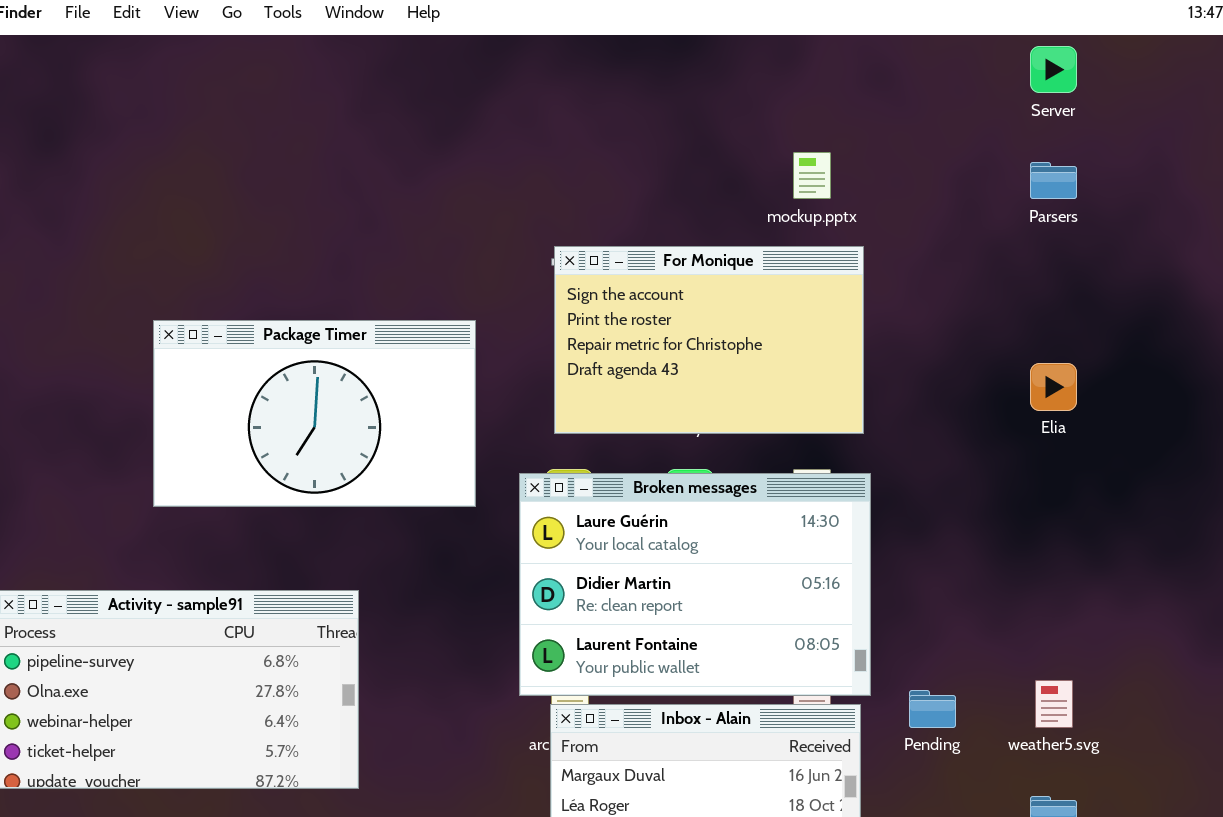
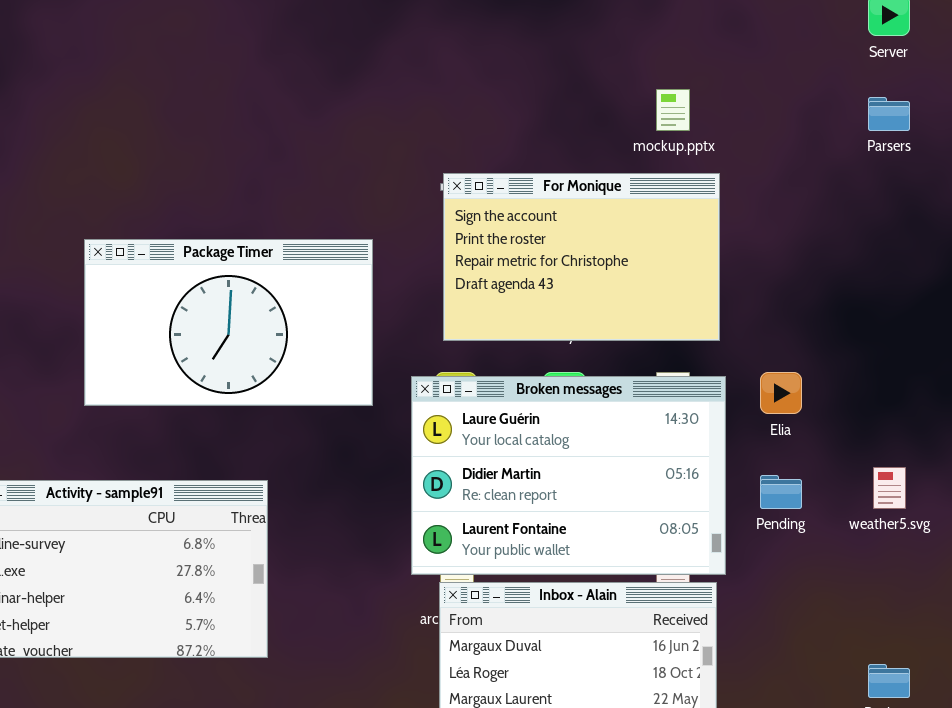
Elia: [1030,363,1077,411] -> [760,372,802,414], moved
weather5.svg: [1035,680,1073,728] -> [873,467,906,509], moved
Pending: [909,690,956,728] -> [760,475,802,509], moved

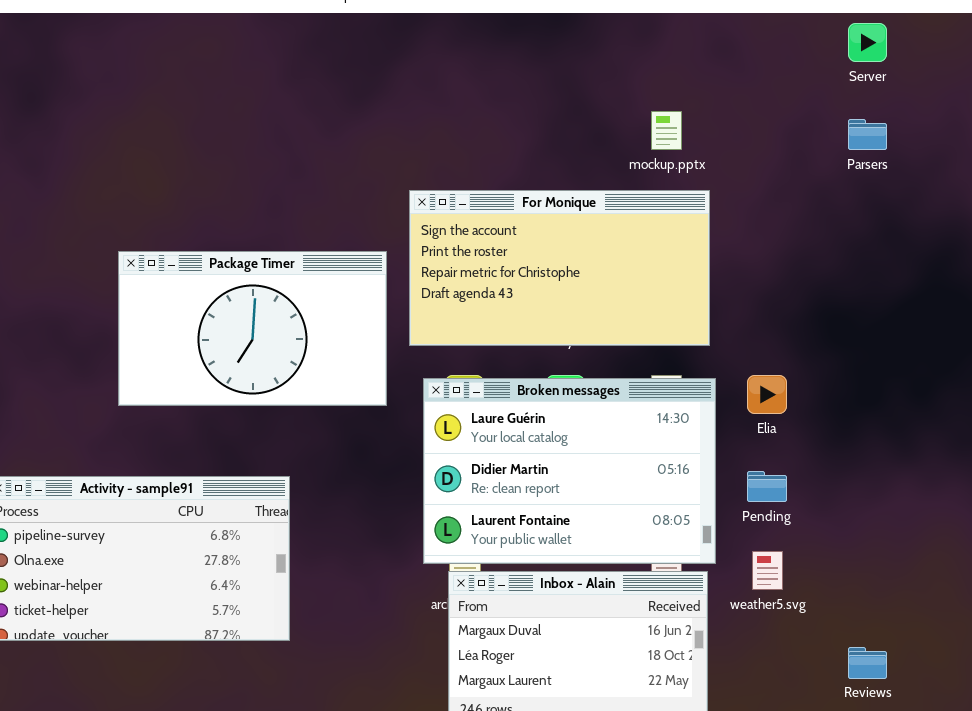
For Monique: [443,173,720,341] -> [409,190,710,346], resized
weather5.svg: [873,467,906,509] -> [752,551,783,590], moved

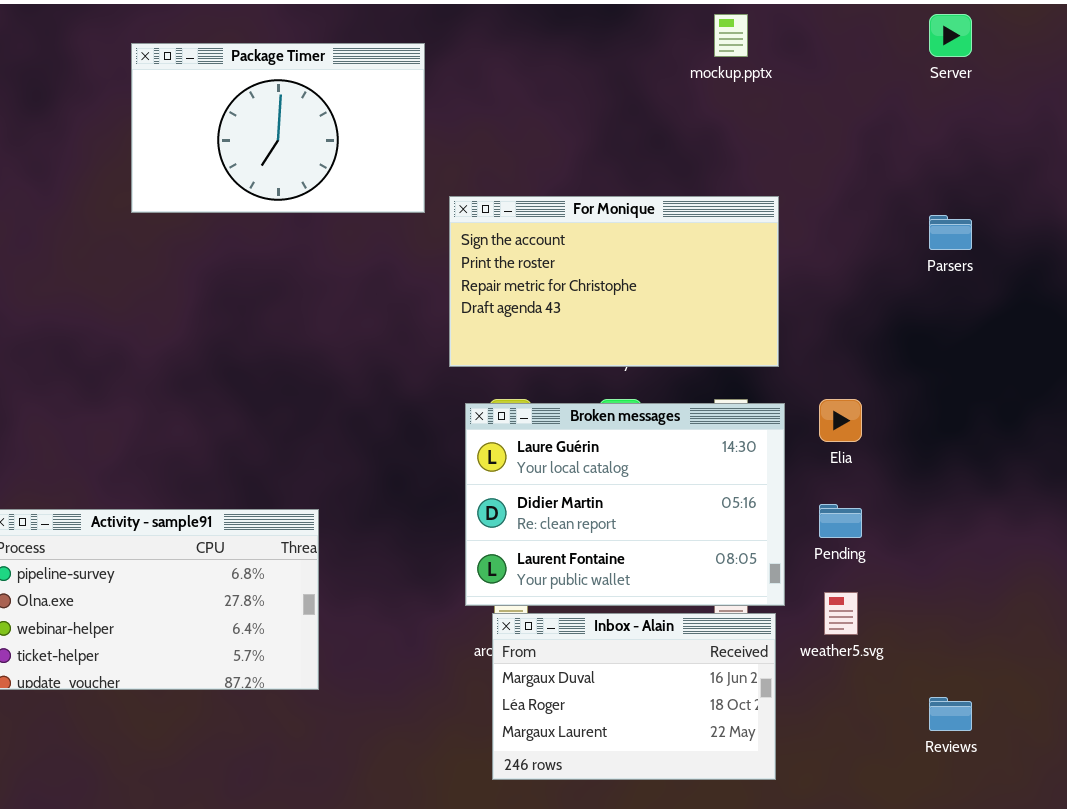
mockup.pptx: [651,111,682,150] -> [714,14,748,57], moved
Parsers: [848,119,887,150] -> [929,215,972,250], moved
Package Timer: [118,251,387,406] -> [131,43,425,213], moved

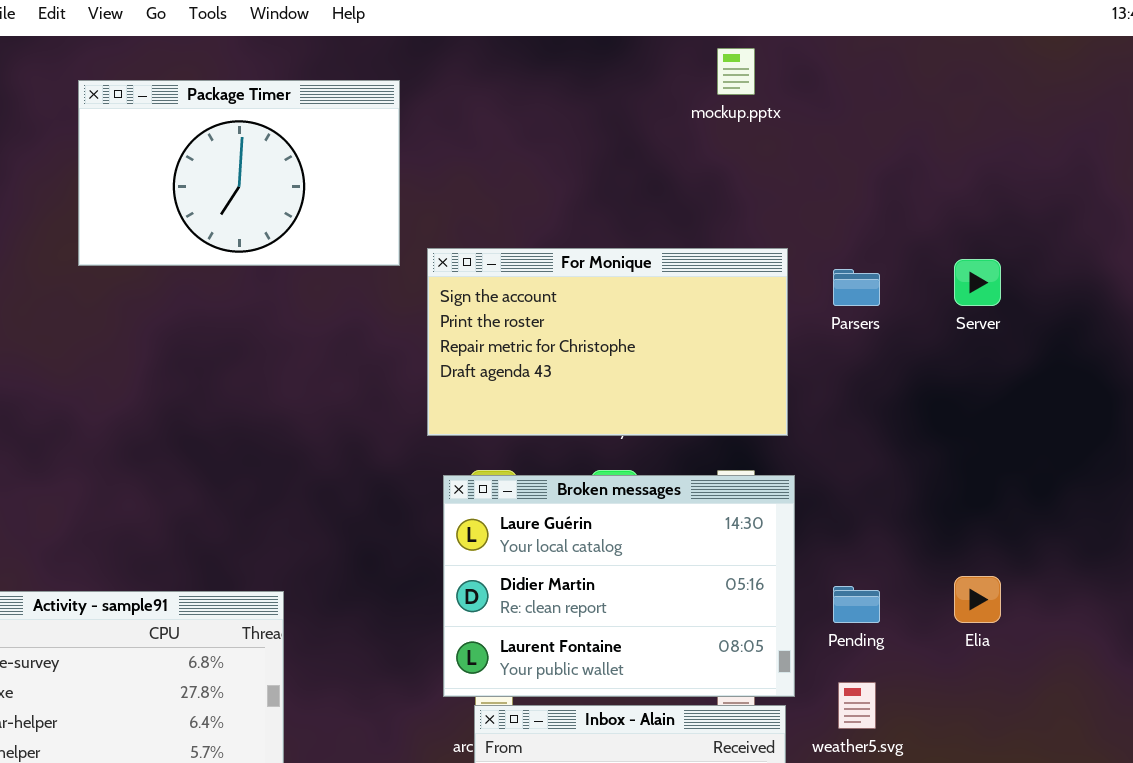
Server: [929,14,972,57] -> [954,259,1001,306], moved
Parsers: [929,215,972,250] -> [833,269,880,306], moved
Elia: [819,399,862,442] -> [954,576,1001,623], moved

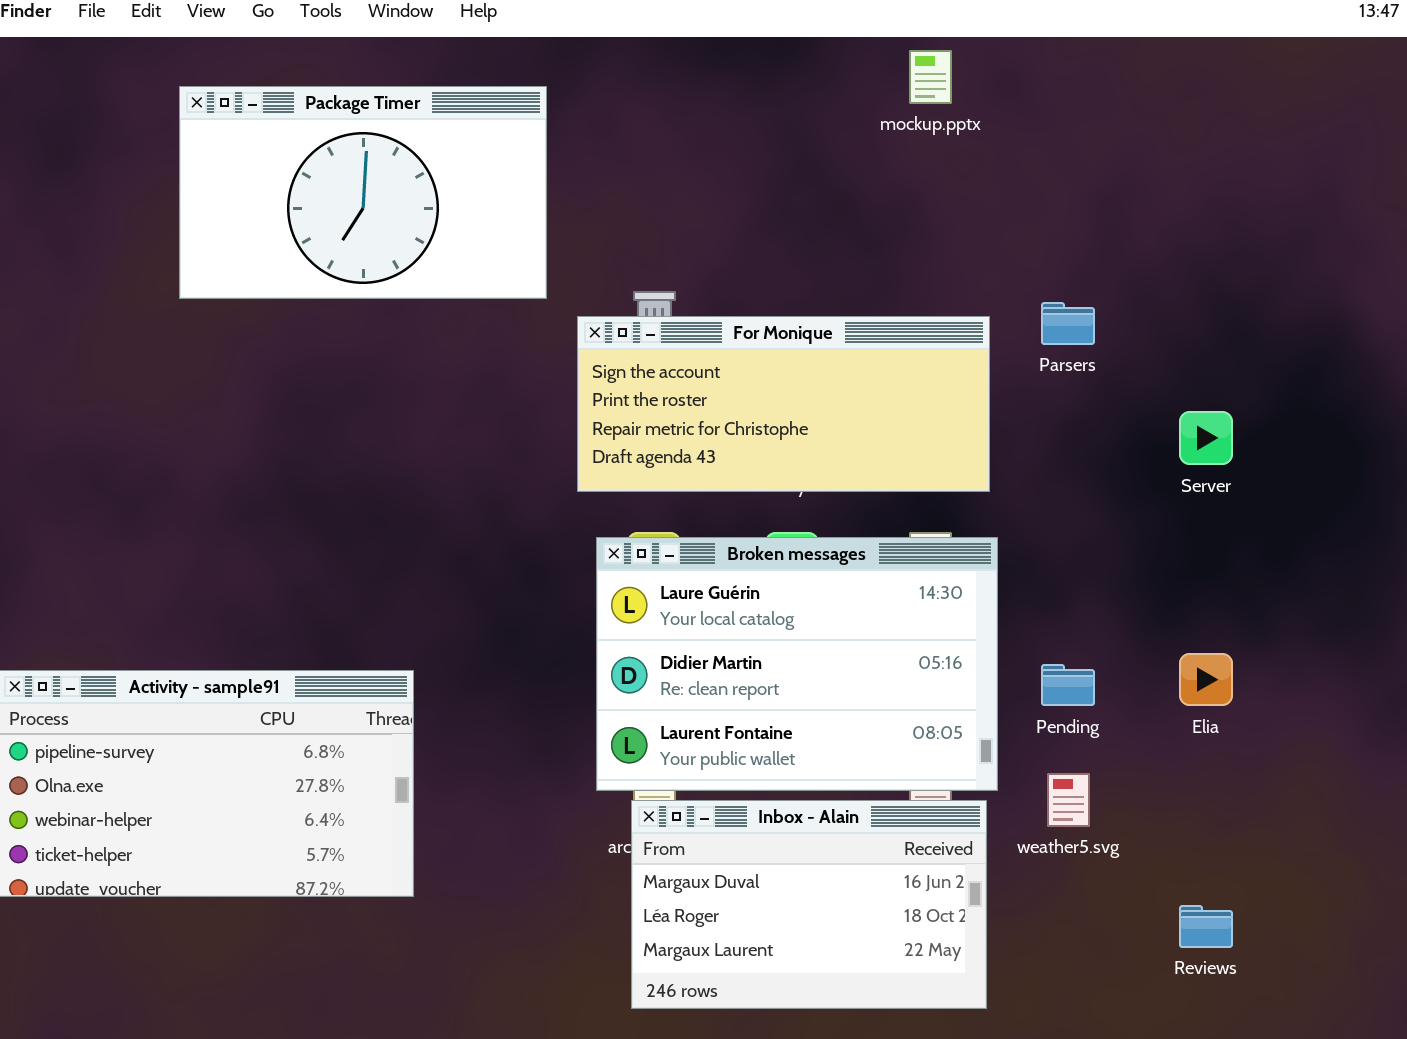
For Monique: [427,248,788,436] -> [577,316,990,492], resized
Server: [954,259,1001,306] -> [1179,411,1233,465], moved

